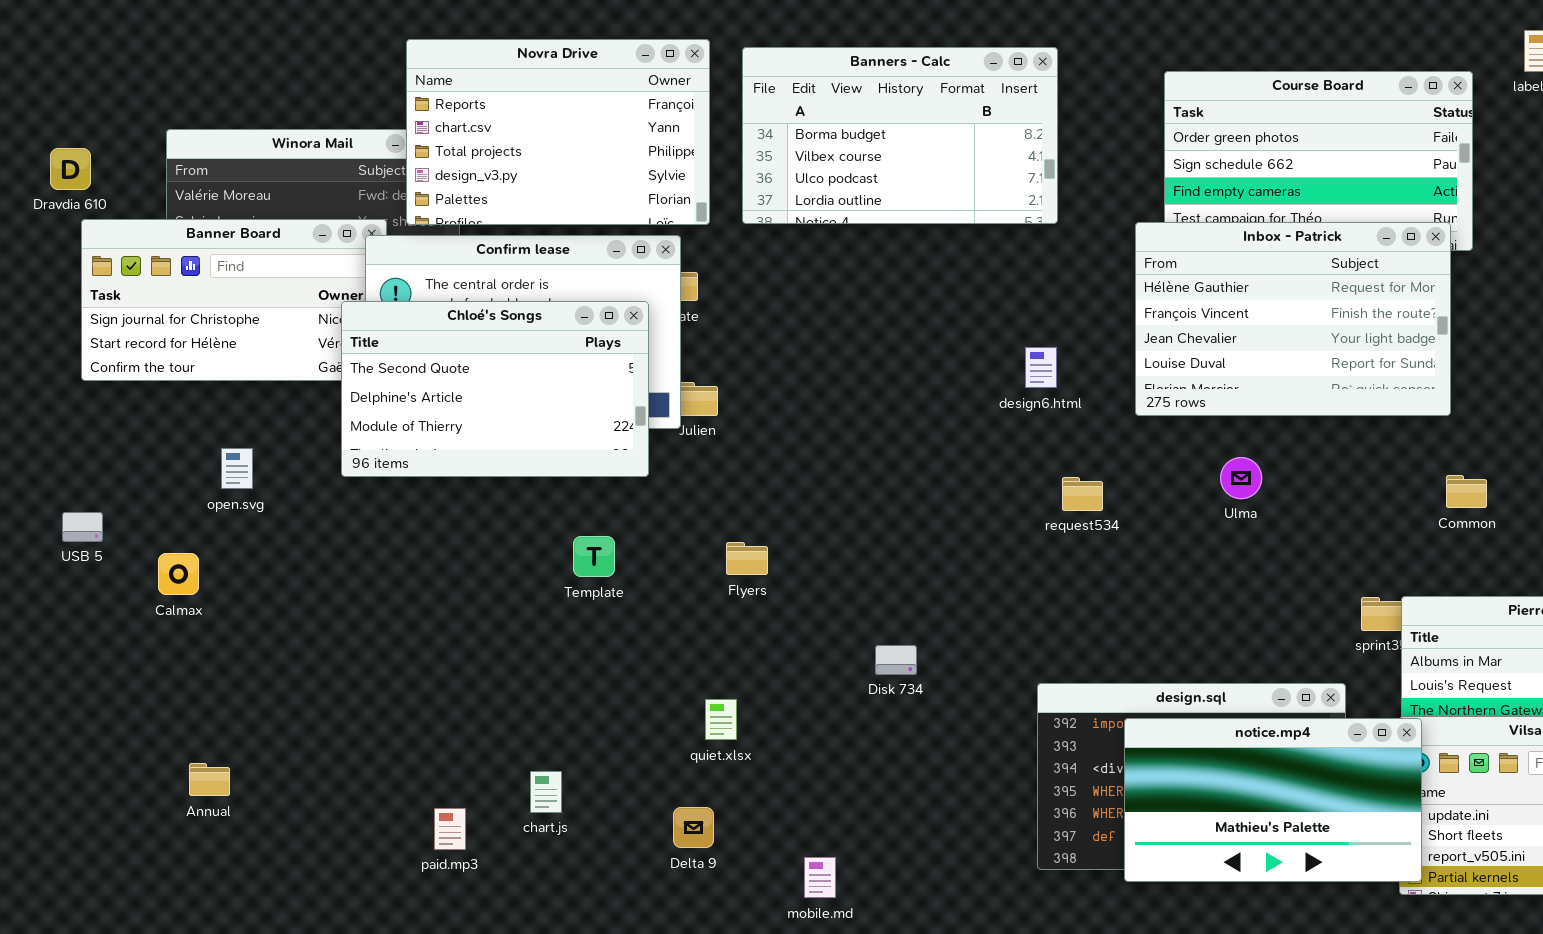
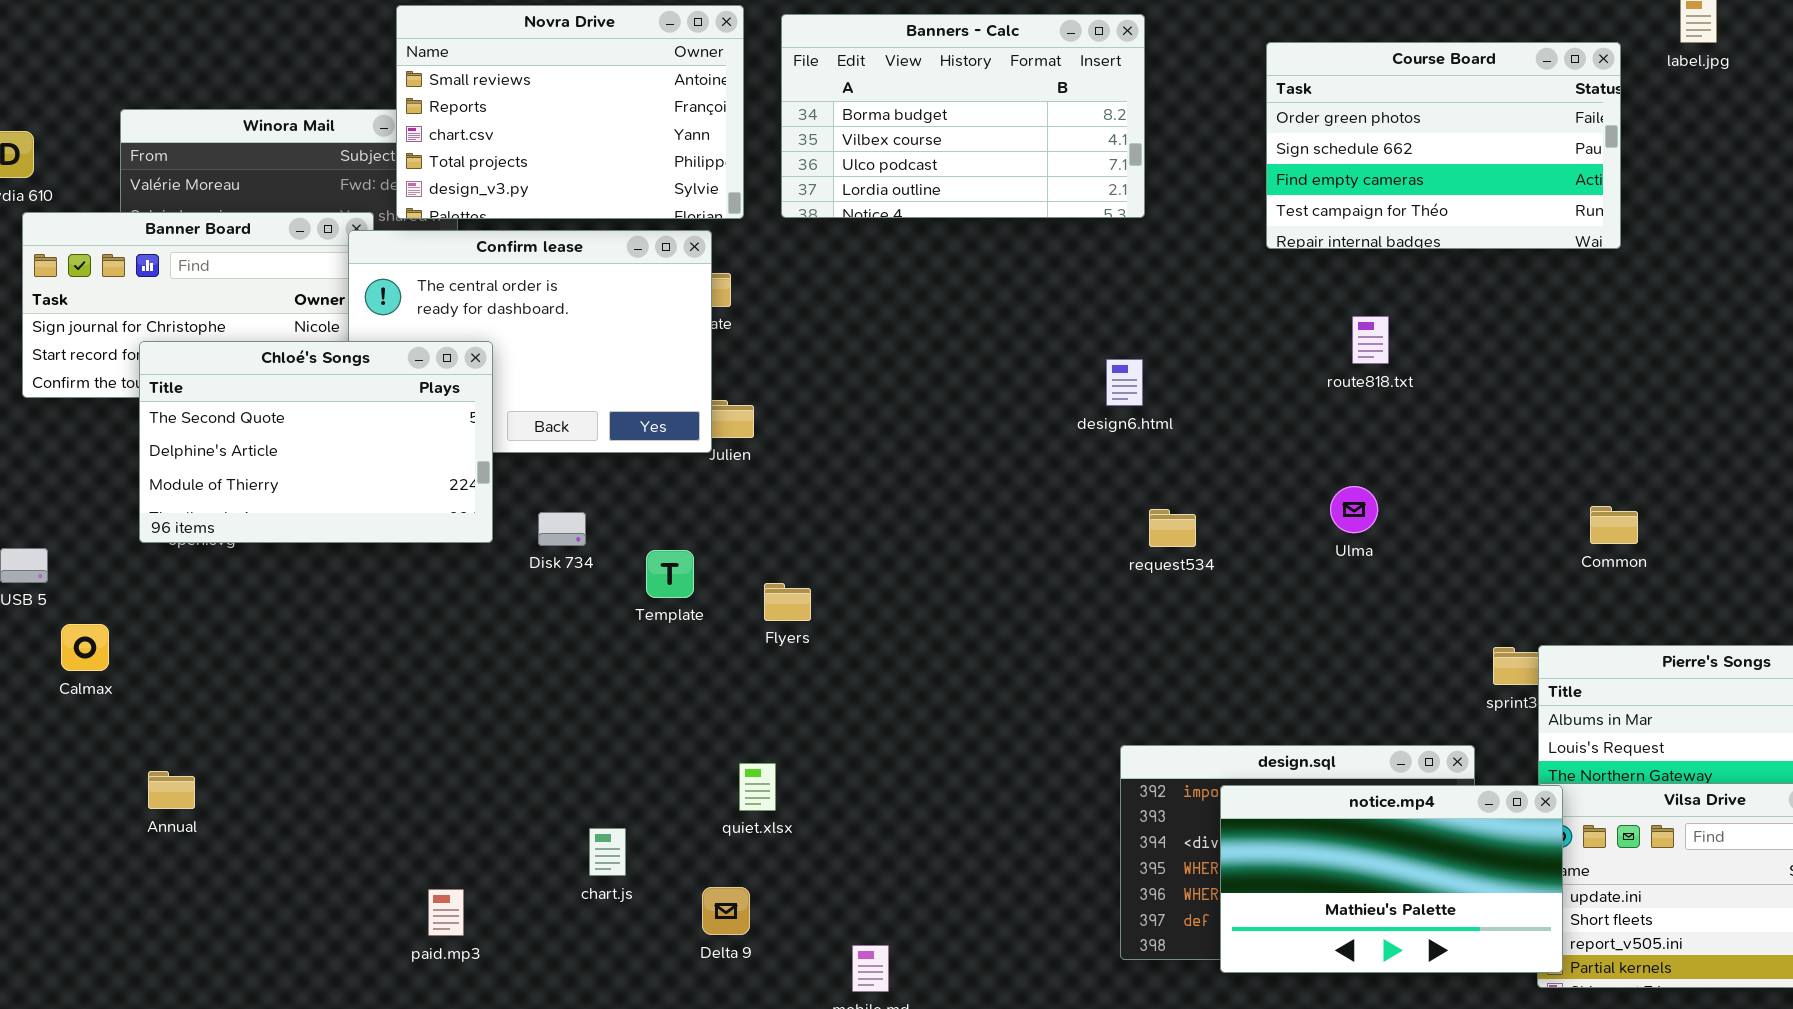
Novra Drive: [406,39,710,225] -> [396,5,744,219], scrolled up 1 row
Inbox - Patrick: [1135,222,1451,416] -> none, closed
Chloé's Songs: [341,301,649,477] -> [139,341,493,543], moved
Template: [573,536,615,577] -> [646,550,694,598], moved
Calmax: [158,553,199,595] -> [61,624,109,671], moved
Disk 734: [875,645,917,675] -> [538,512,586,546], moved
Annual: [189,763,230,796] -> [148,771,195,809], moved
chart.js: [530,771,562,813] -> [589,828,626,876], moved

